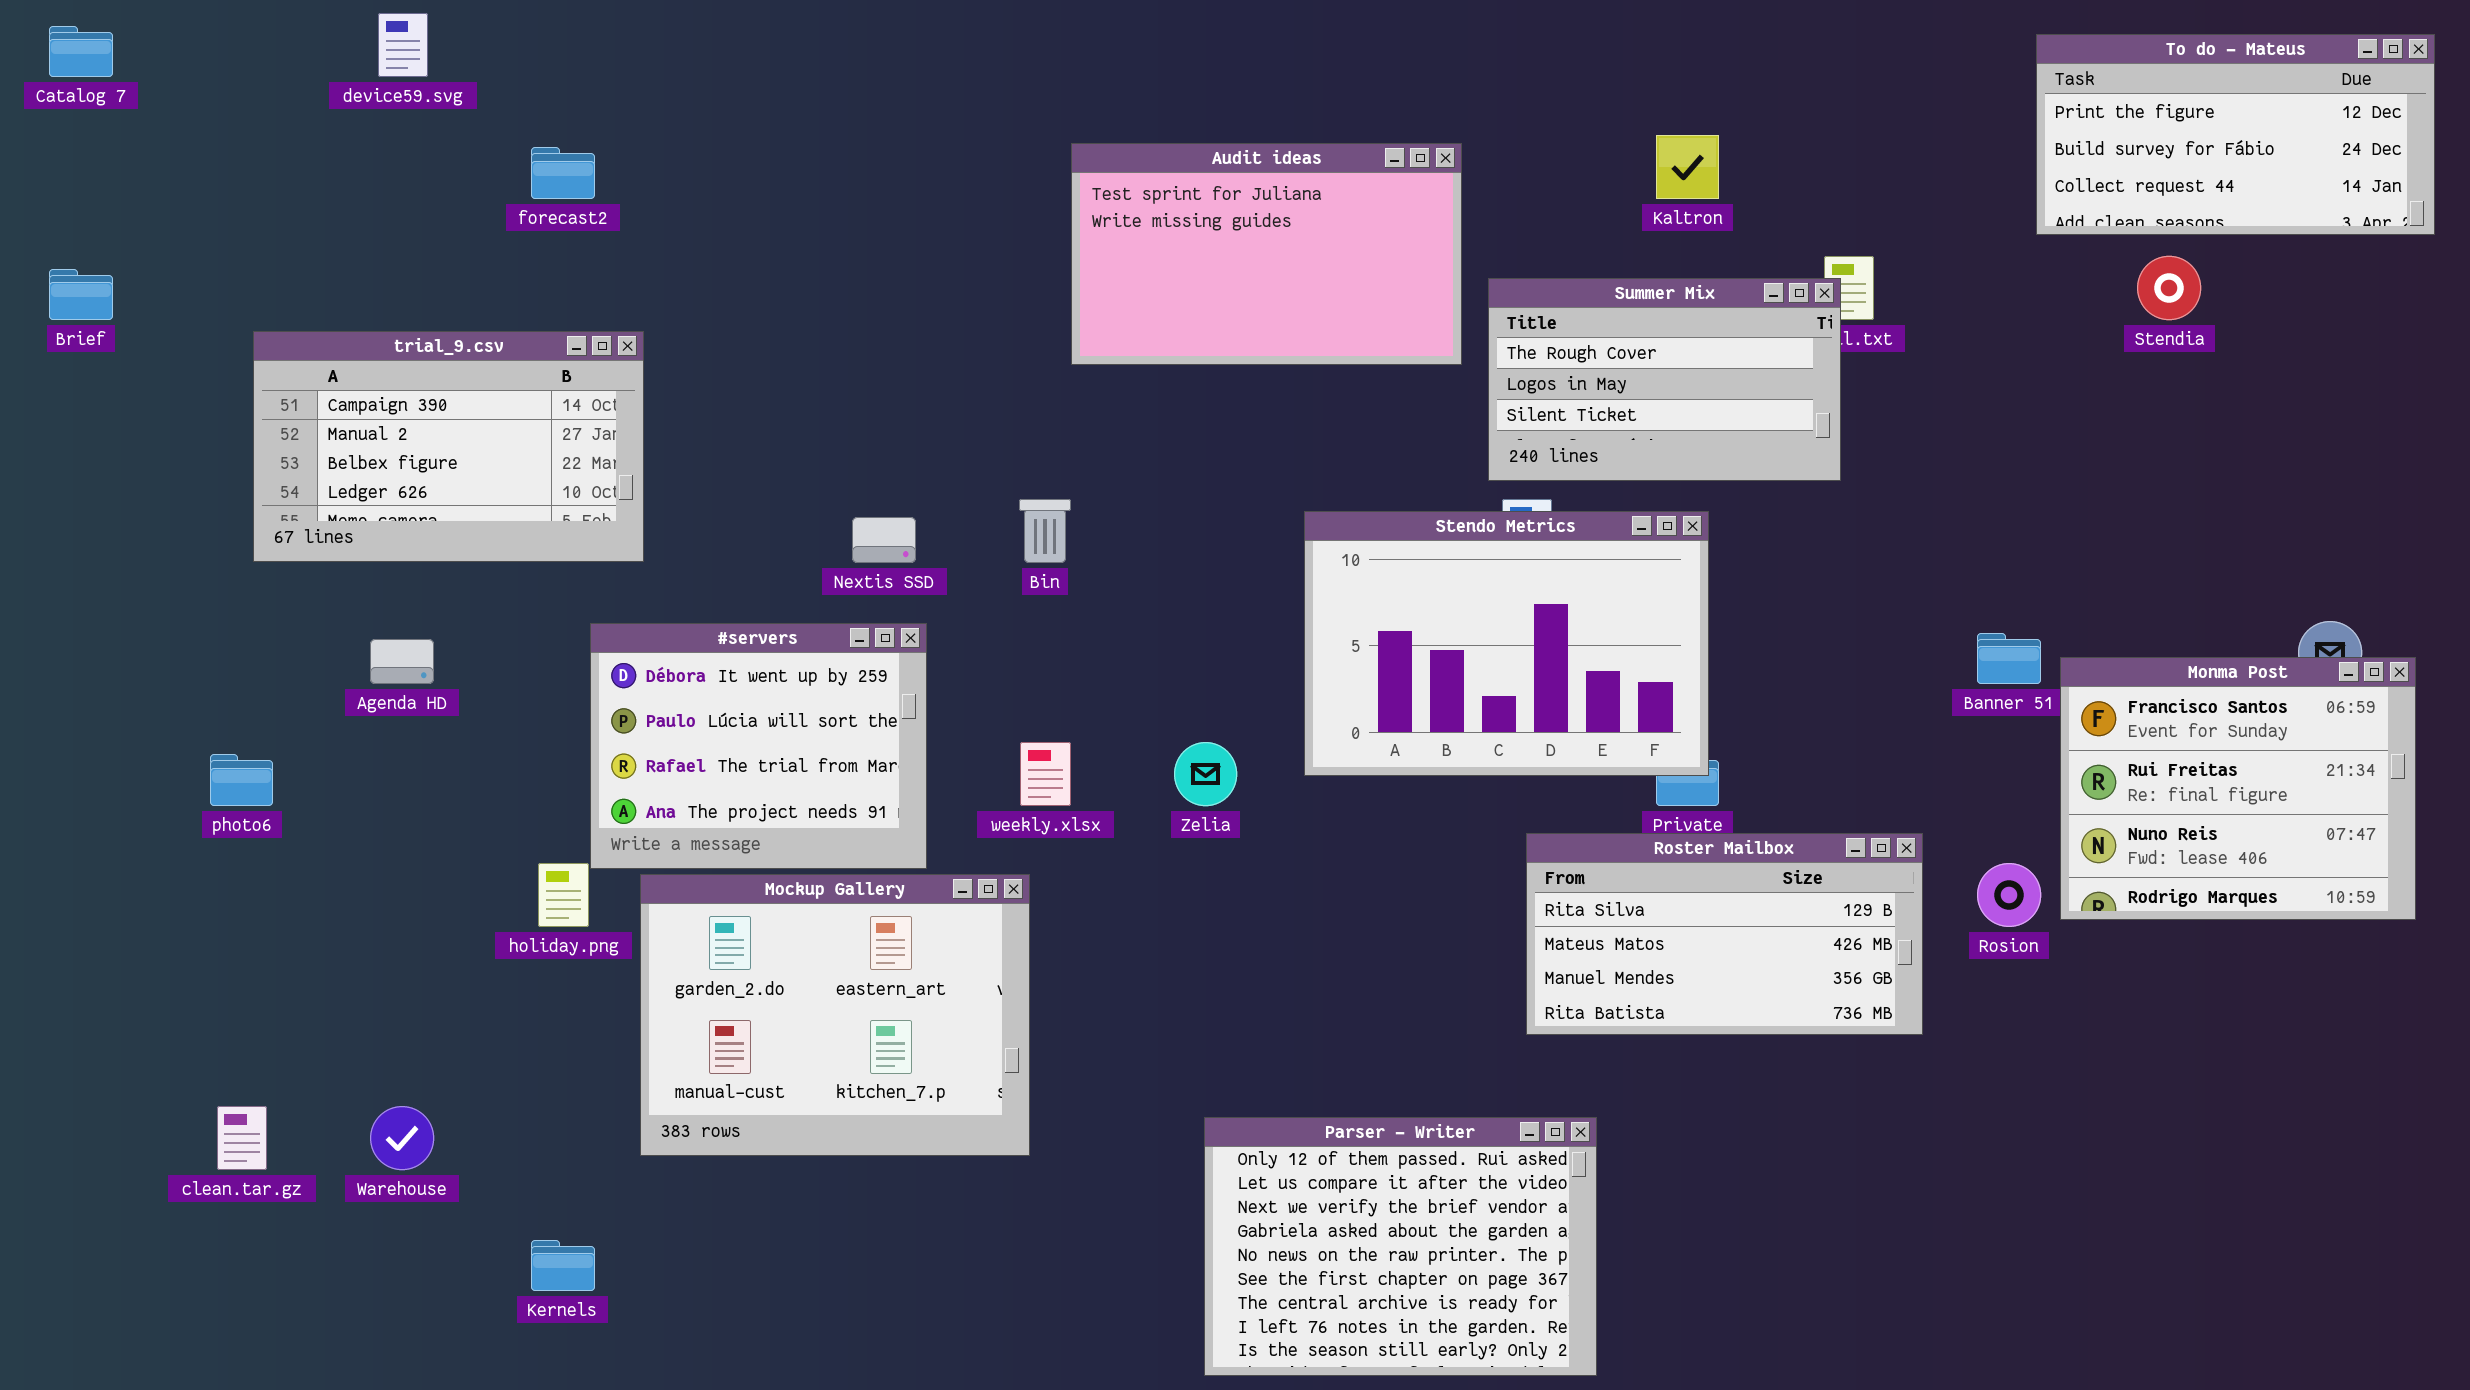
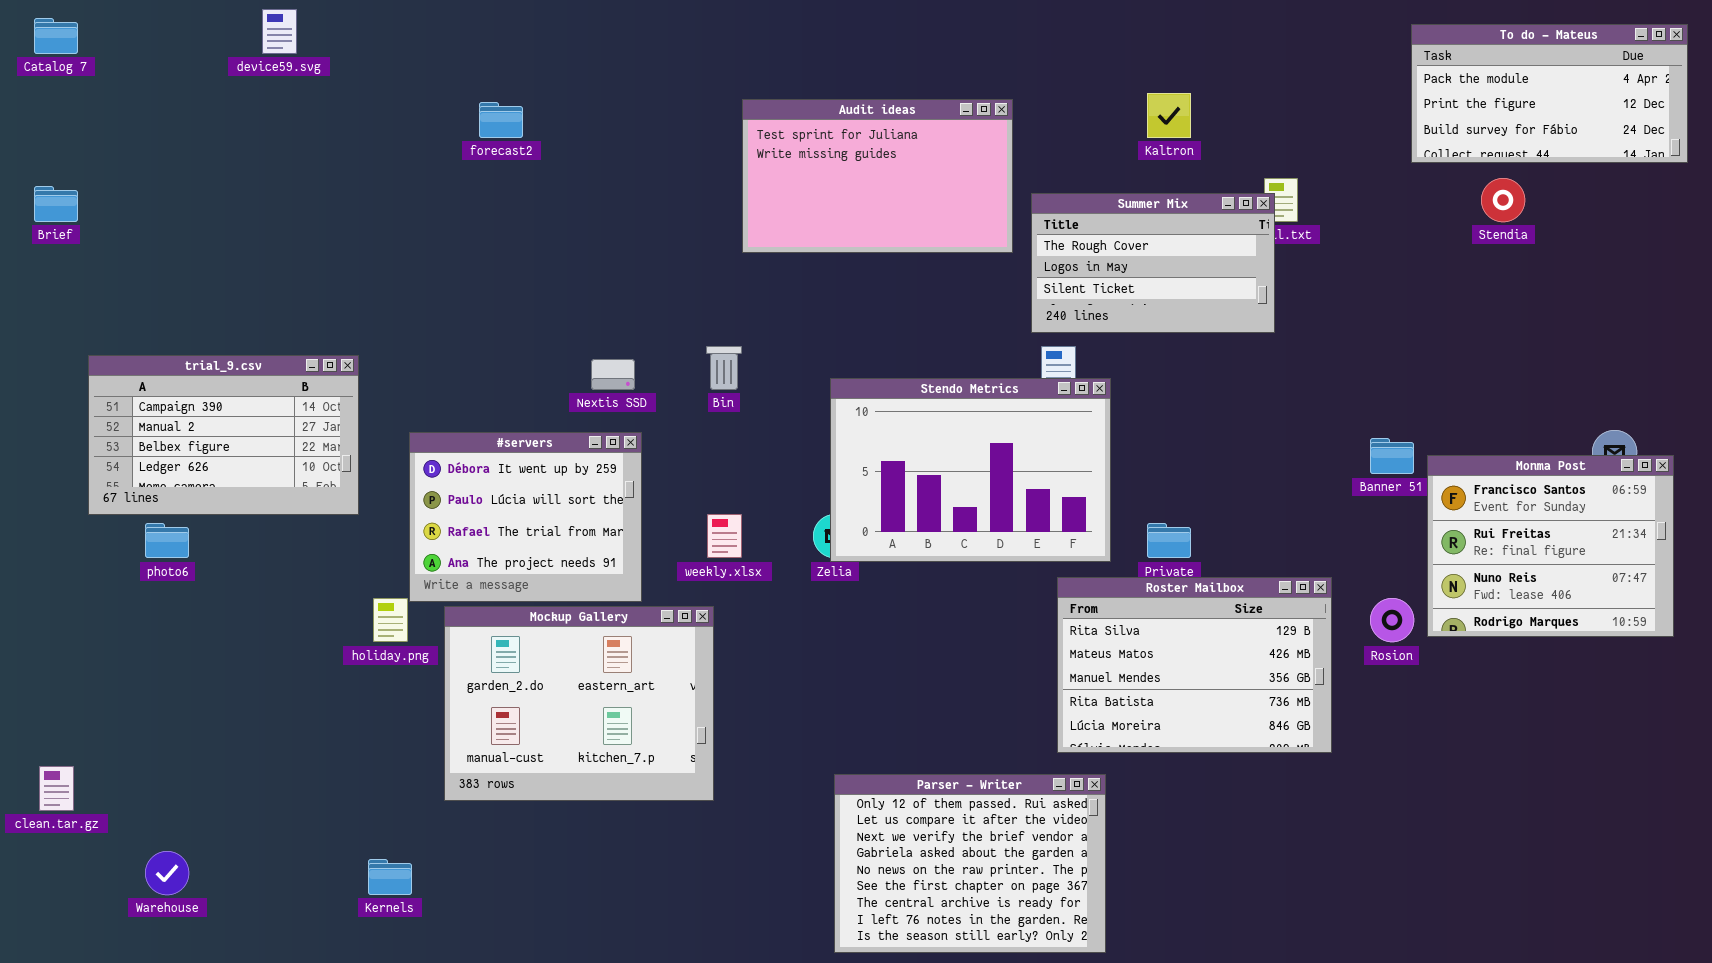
To do - Mateus: [2036,34,2435,235] -> [1411,24,1688,163], scrolled up 1 row
forecast2: [531,147,595,199] -> [479,102,523,138], moved
trial_9.csv: [253,331,644,562] -> [88,355,359,515], moved
Stendo Metrics: [1304,511,1709,776] -> [830,378,1111,562], moved
Roster Mailbox: [1526,833,1923,1035] -> [1057,577,1332,753], resized
clean.tar.gz: [217,1106,267,1170] -> [39,766,74,811], moved
Warehouse: [370,1106,434,1170] -> [145,851,189,895], moved

